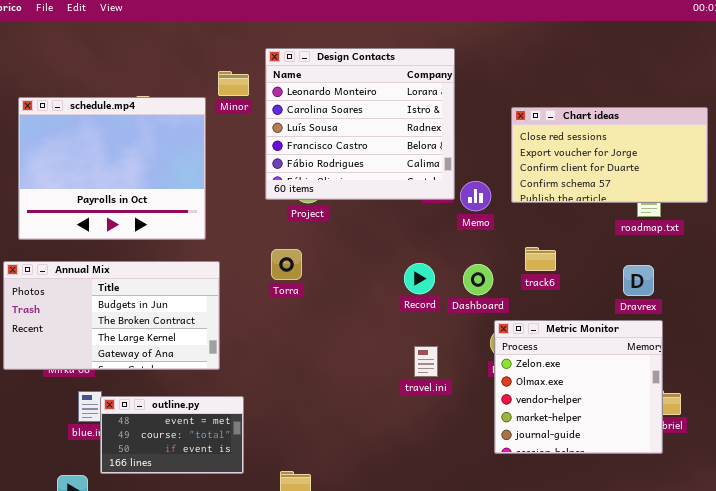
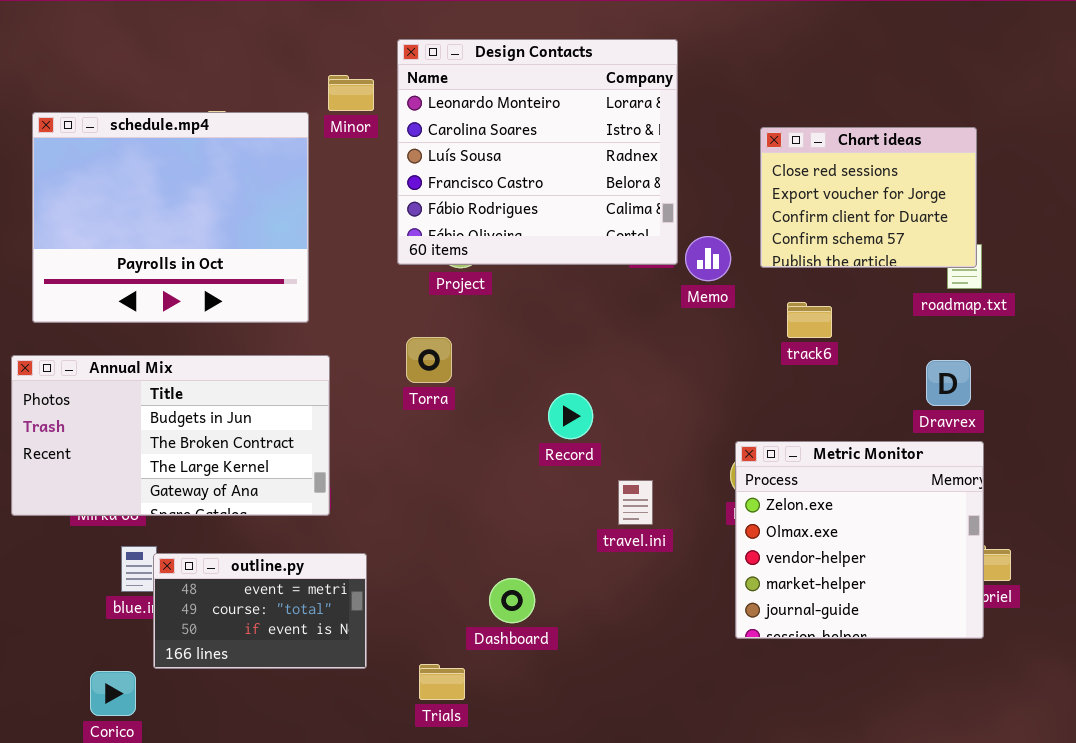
Chart ideas: [511,107,708,203] -> [760,127,977,268], resized
track6: [525,247,556,271] -> [787,302,832,338], moved
Record: [404,263,435,294] -> [548,393,593,439], moved
Dashboard: [463,264,493,295] -> [489,578,535,623], moved

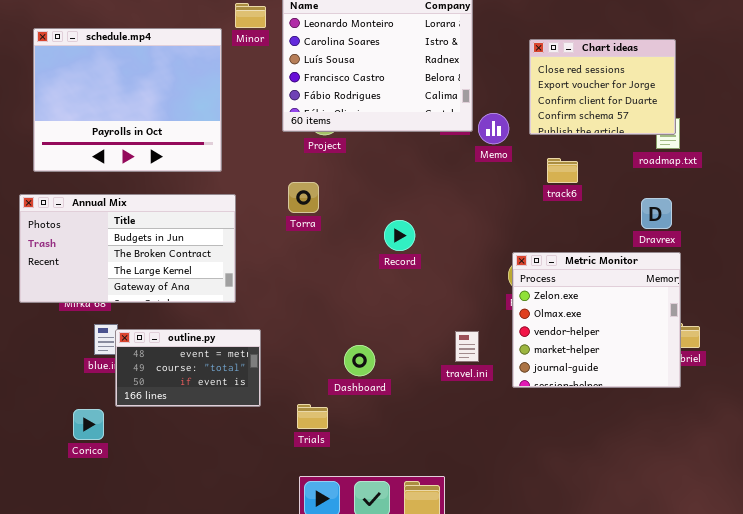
travel.ini: [618,480,653,525] -> [455,331,479,362], moved

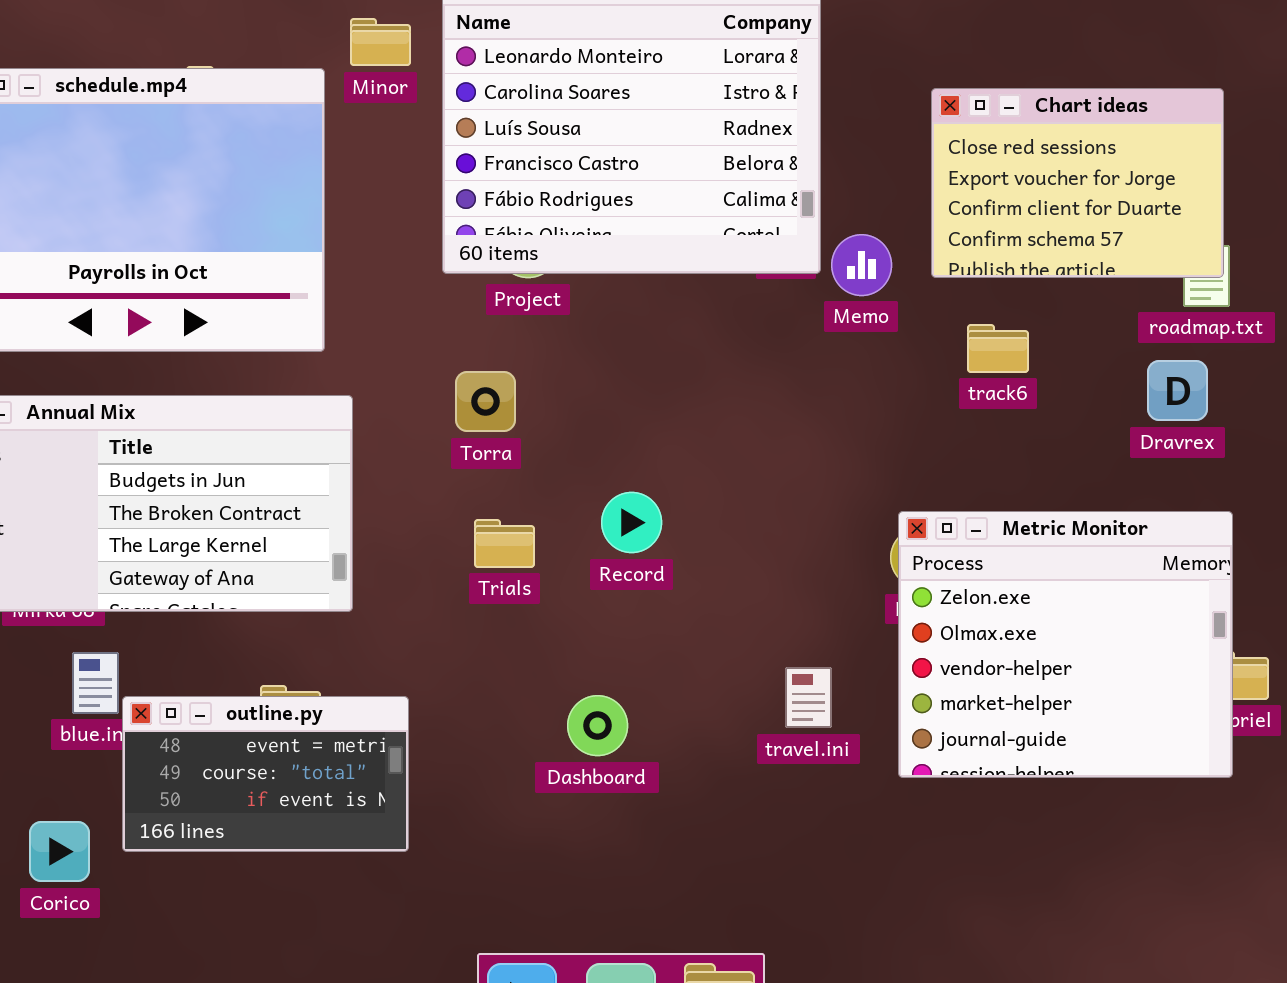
Dravrex: [641,198,672,229] -> [1147,360,1208,421], moved
Record: [384,220,415,251] -> [601,492,662,553], moved
outline.py: [115,329,261,407] -> [122,696,409,852], moved
Trials: [297,404,328,429] -> [474,519,535,568], moved

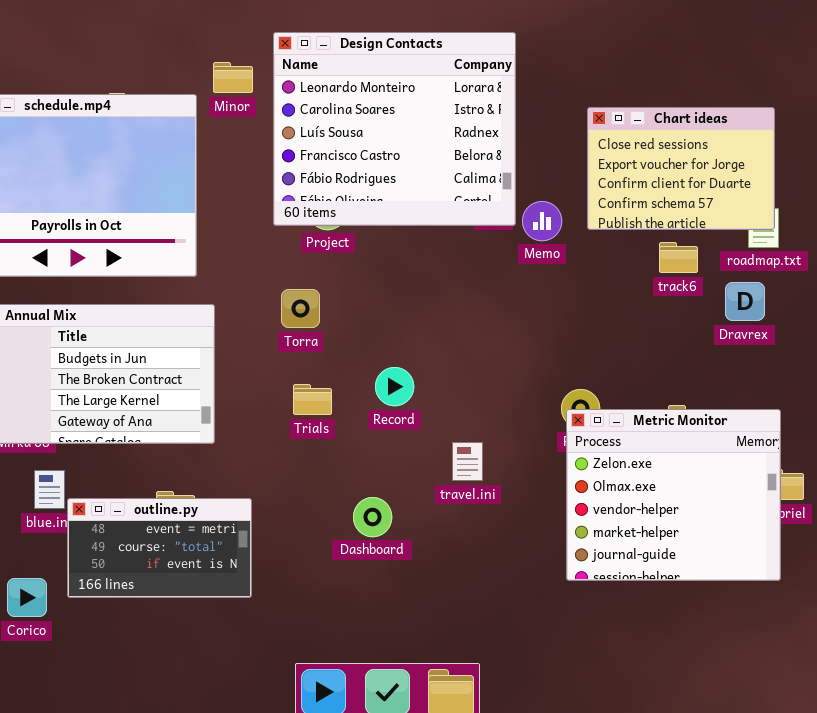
track6: [967,324,1029,373] -> [659,242,698,273], moved
Metric Monitor: [898,511,1233,778] -> [566,409,781,581], moved
travel.ini: [785,667,832,728] -> [452,442,483,481], moved

